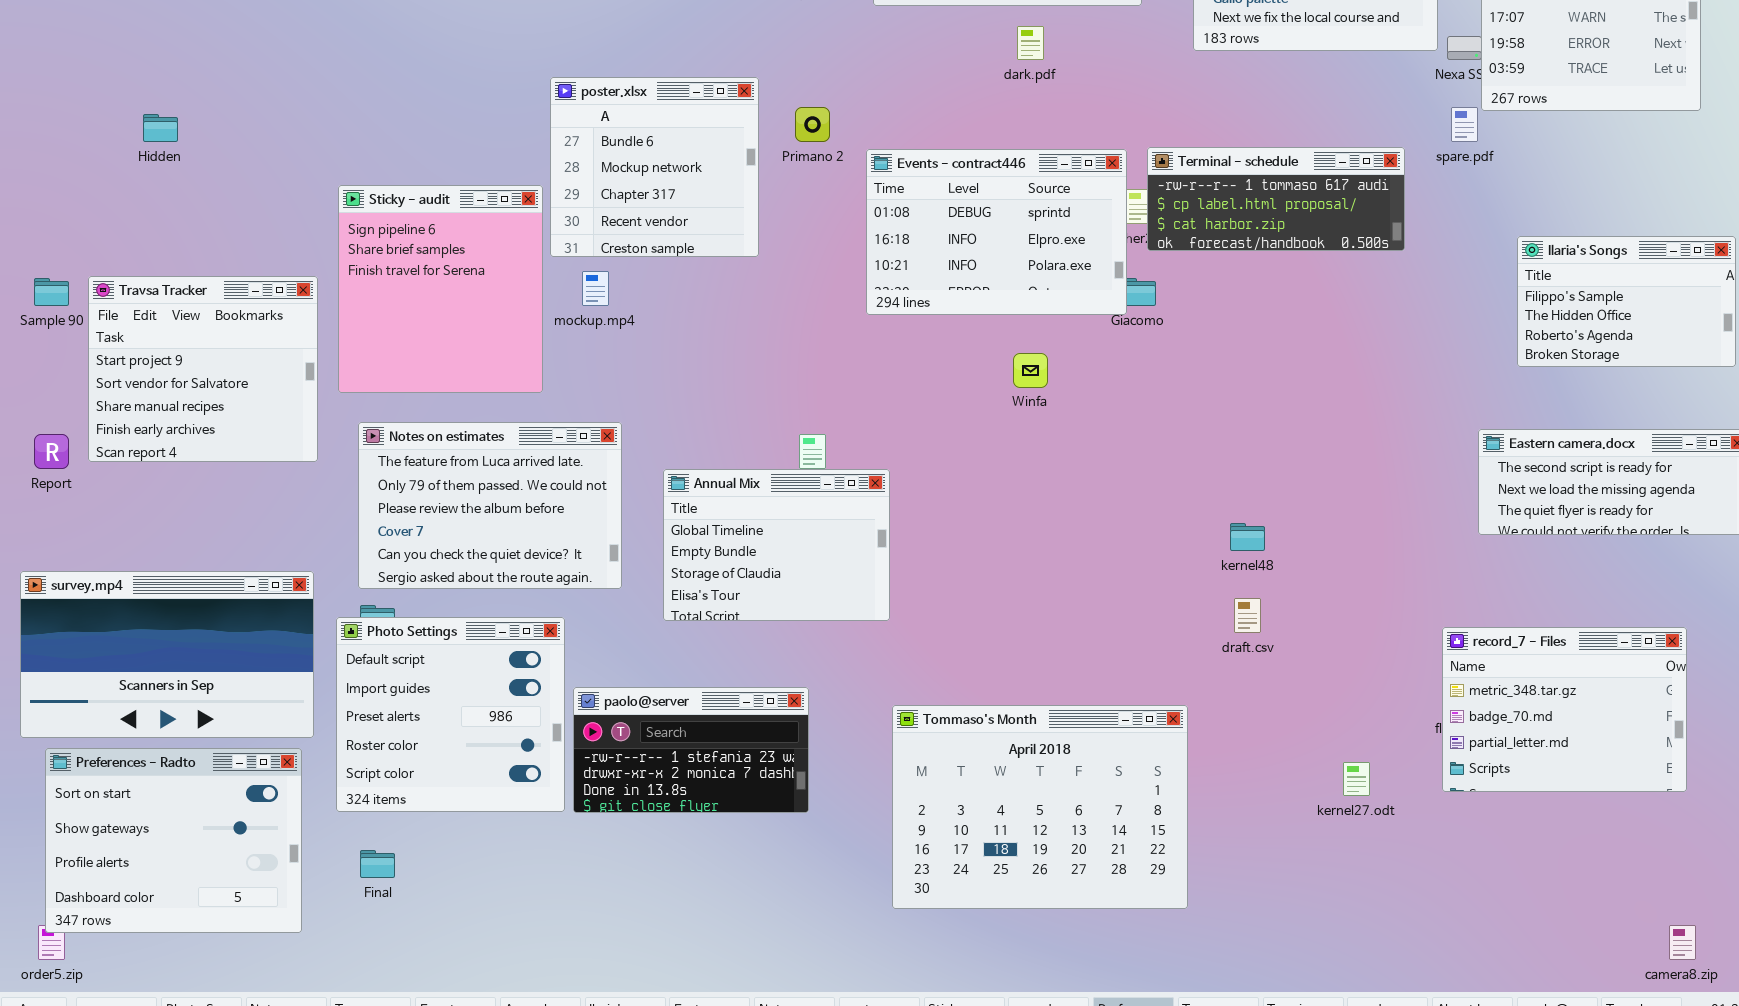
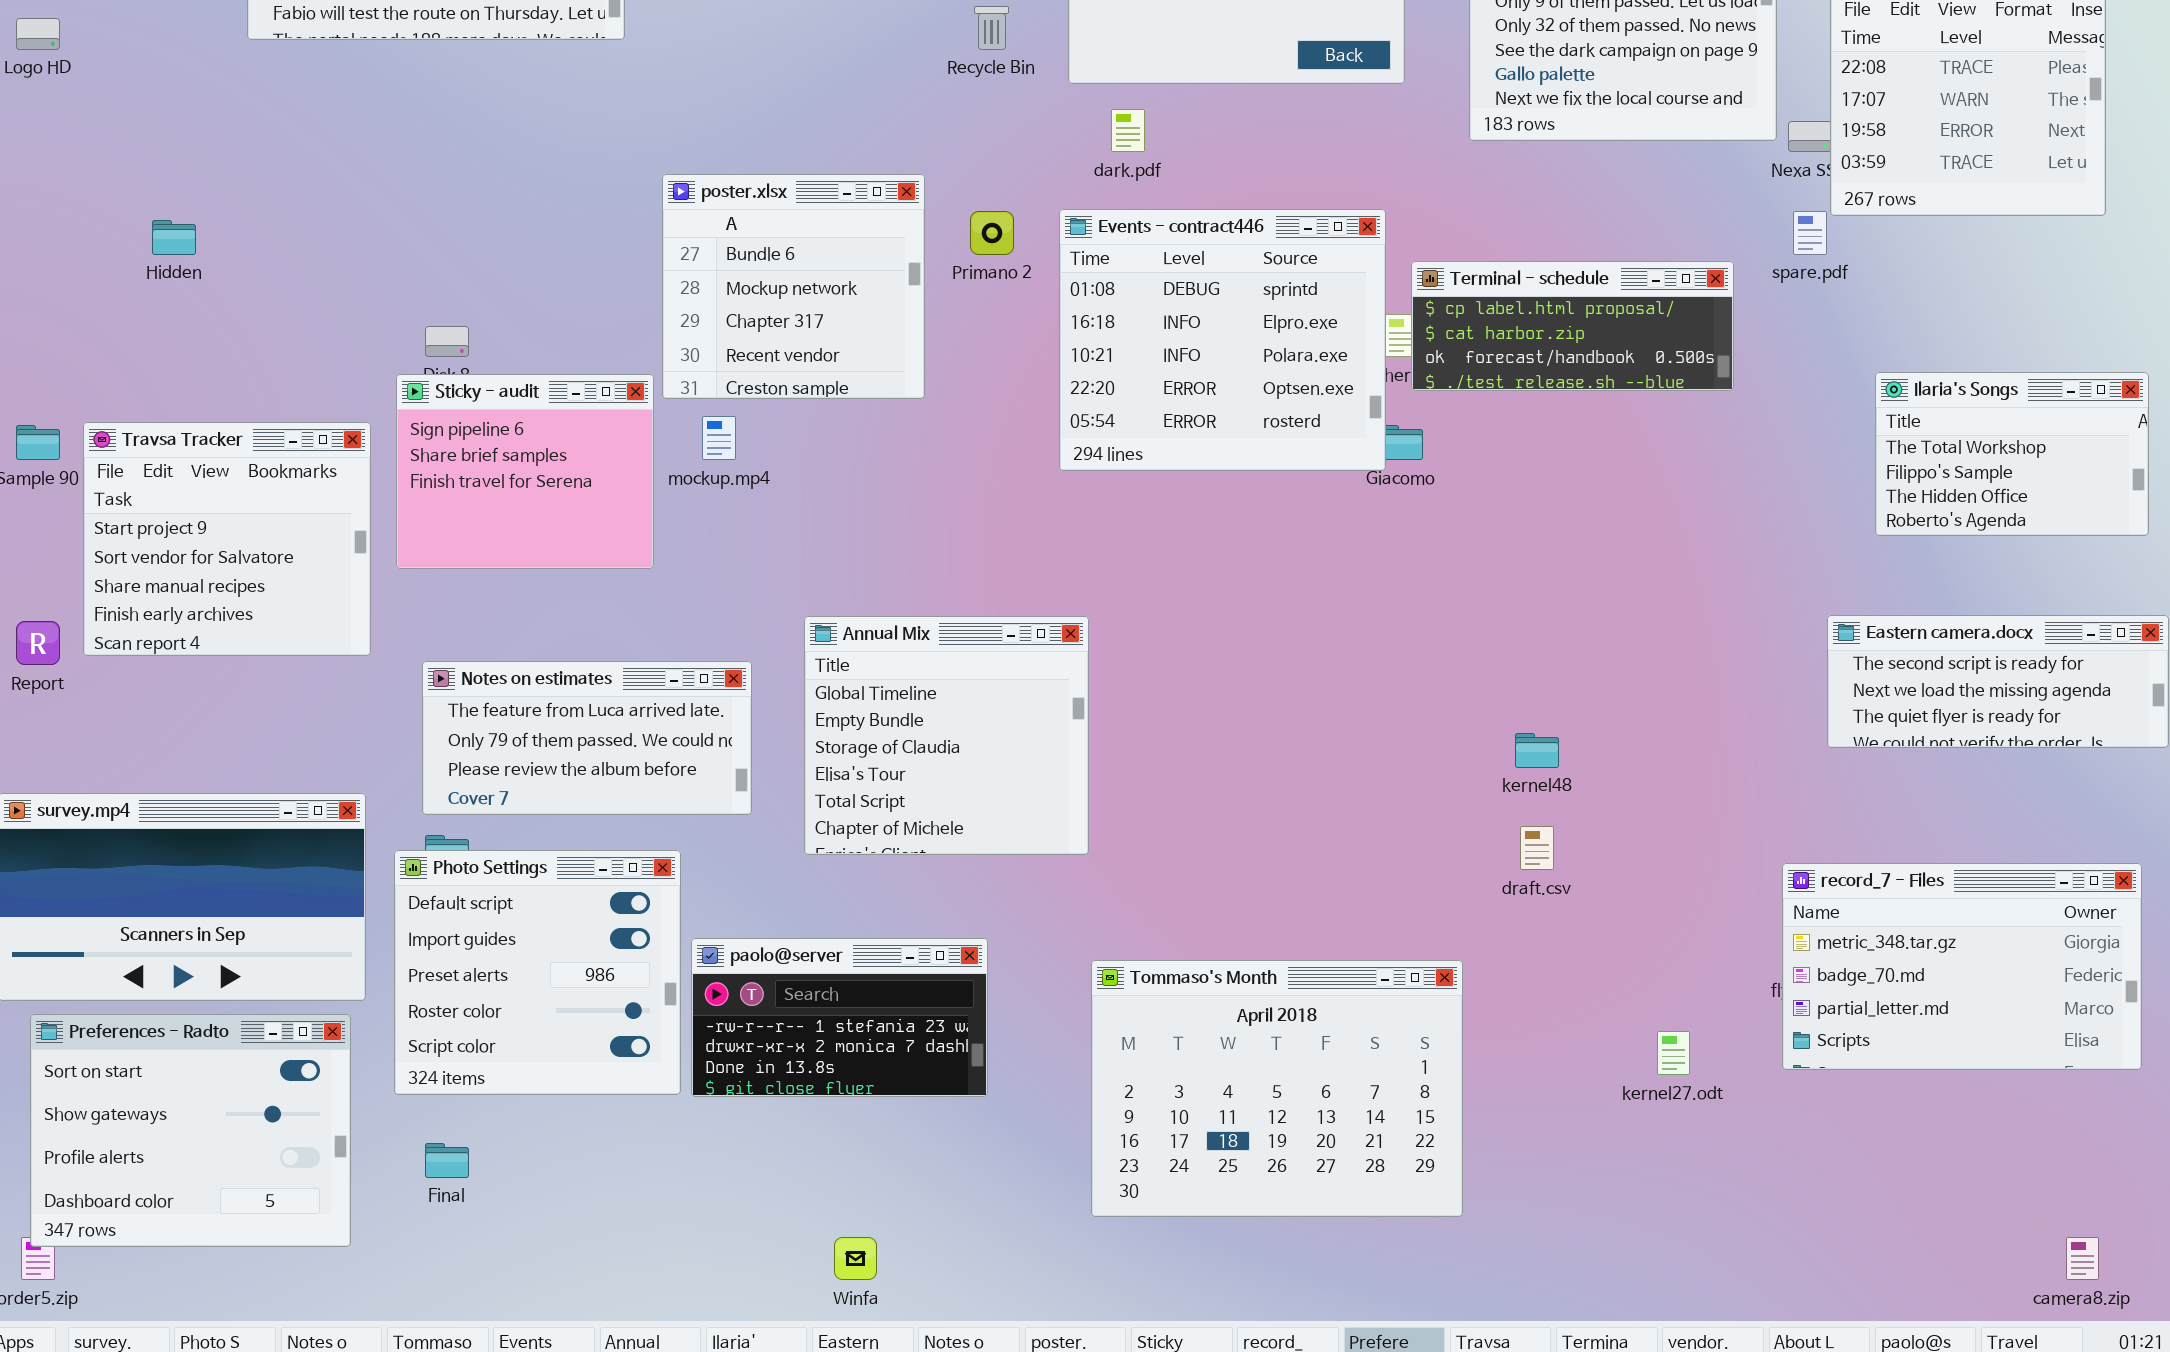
dark.pdf: [1017,26,1044,60] -> [1111,109,1145,152], moved
Terminal - schedule: [1147,147,1405,251] -> [1411,261,1734,391], scrolled down 1 row
Events - contract446: [866,149,1127,315] -> [1059,209,1386,471], resized
Sticky - audit: [338,185,543,393] -> [396,374,654,569], resized
Ilaria's Songs: [1517,236,1736,367] -> [1875,372,2149,536], scrolled up 1 row
Winfa: [1013,353,1048,388] -> [834,1237,877,1280], moved
Notes on estimates: [358,422,622,589] -> [422,661,752,815], resized
Annual Mix: [663,469,890,621] -> [804,616,1089,855], resized
record_7 - Files: [1442,627,1687,792] -> [1782,863,2142,1070], resized

